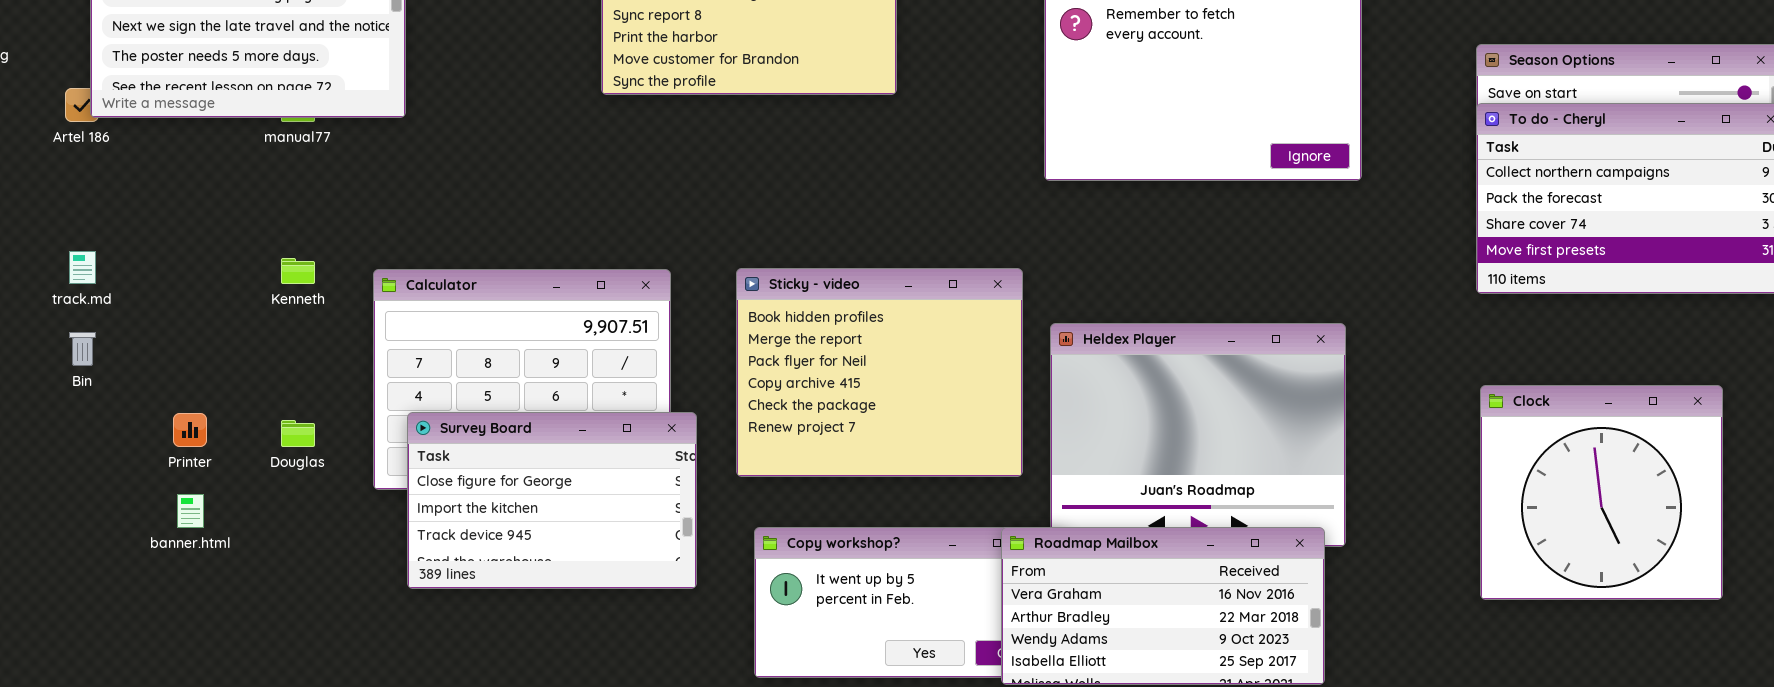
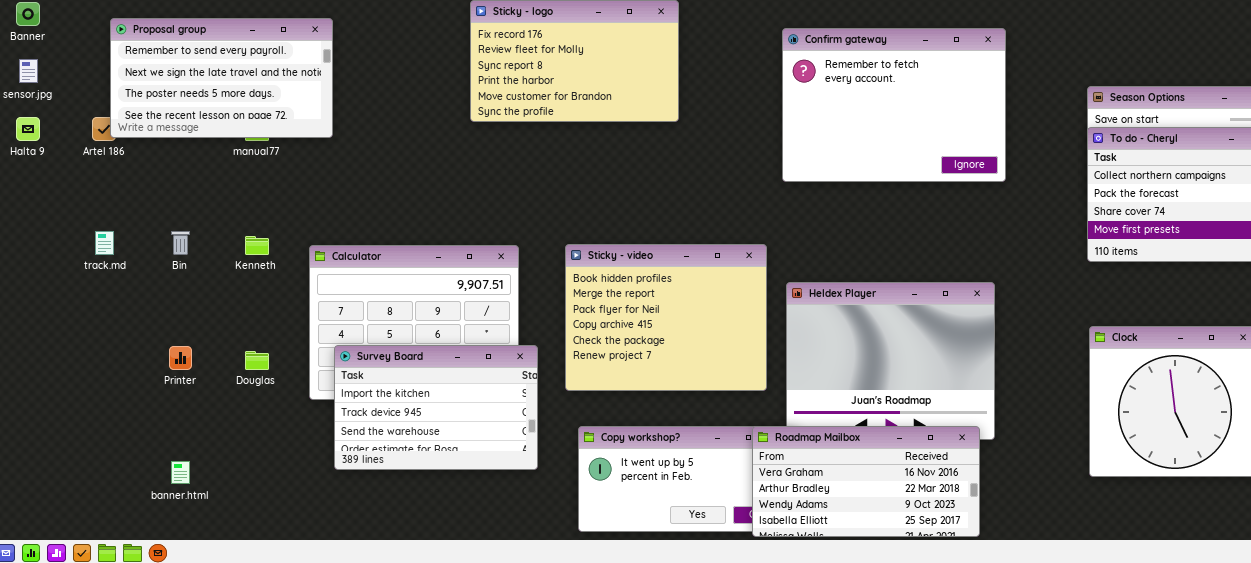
Bin: [69,332,96,366] -> [171,231,190,255], moved
Survey Board: [407,412,697,589] -> [334,345,538,470], scrolled down 1 row
banner.html: [177,494,204,528] -> [171,461,190,484], moved

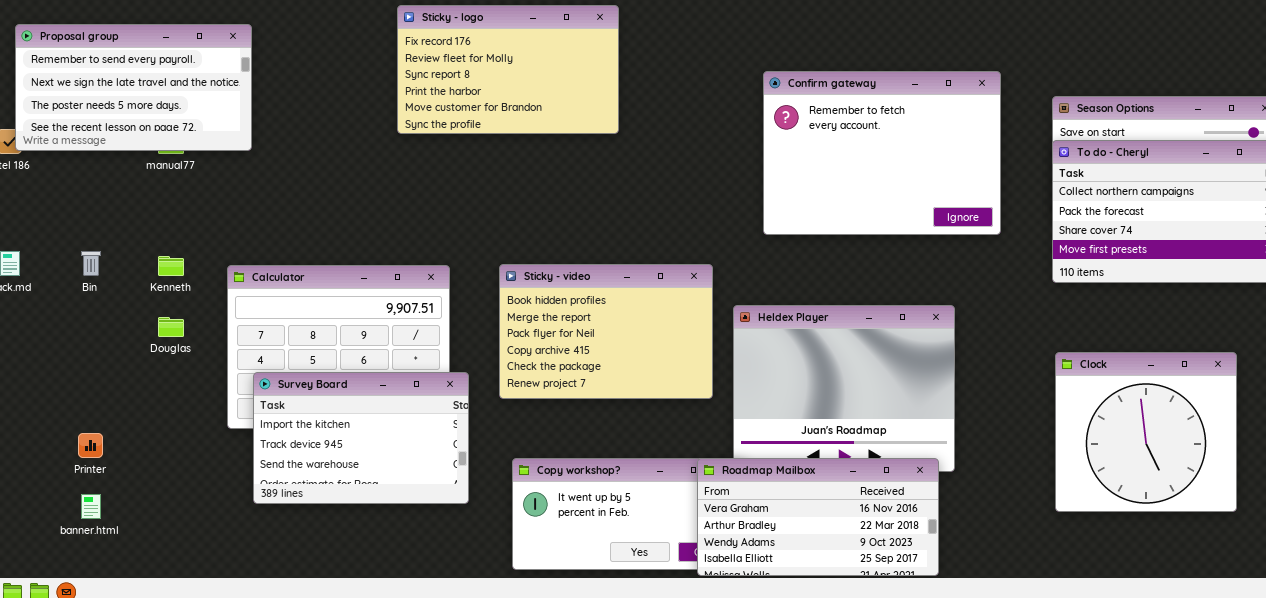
Confirm gateway: [782,28,1006,182] -> [763,71,1001,235], moved
Sticky - video: [565,244,767,391] -> [499,264,713,399], resized
Printer: [169,346,192,370] -> [78,433,103,458], moved
Douglas: [245,351,269,370] -> [158,317,184,337], moved

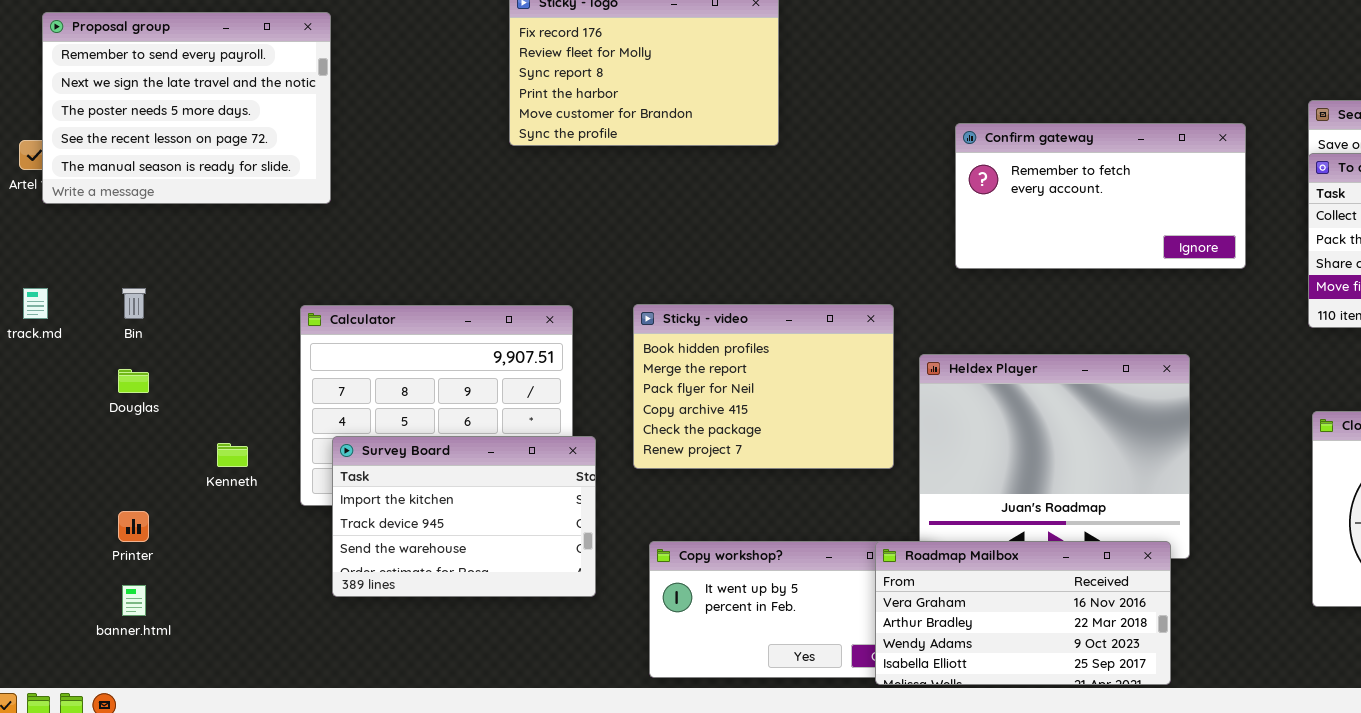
Proposal group: [15,24,252,151] -> [42,12,331,204], resized
Confirm gateway: [763,71,1001,235] -> [955,123,1246,269], resized
Kenneth: [158,256,184,276] -> [217,443,248,467], moved
Douglas: [158,317,184,337] -> [118,369,149,393], moved

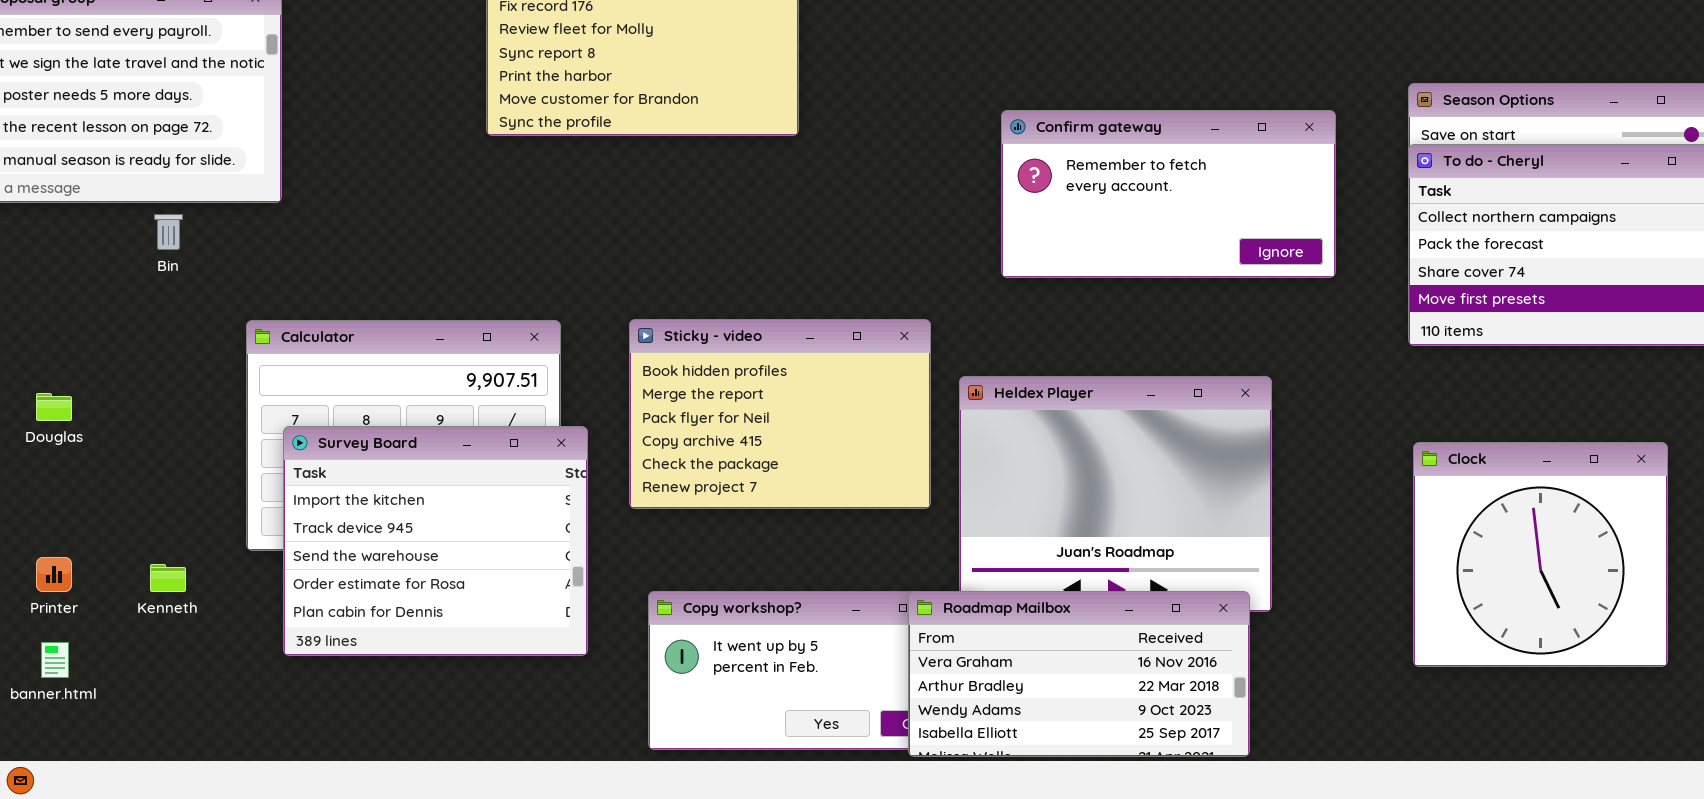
Bin: [122,288,146,319] -> [154,214,183,250], moved
Survey Board: [332,436,596,597] -> [283,426,588,656], resized
Kenneth: [217,443,248,467] -> [150,564,186,592], moved

